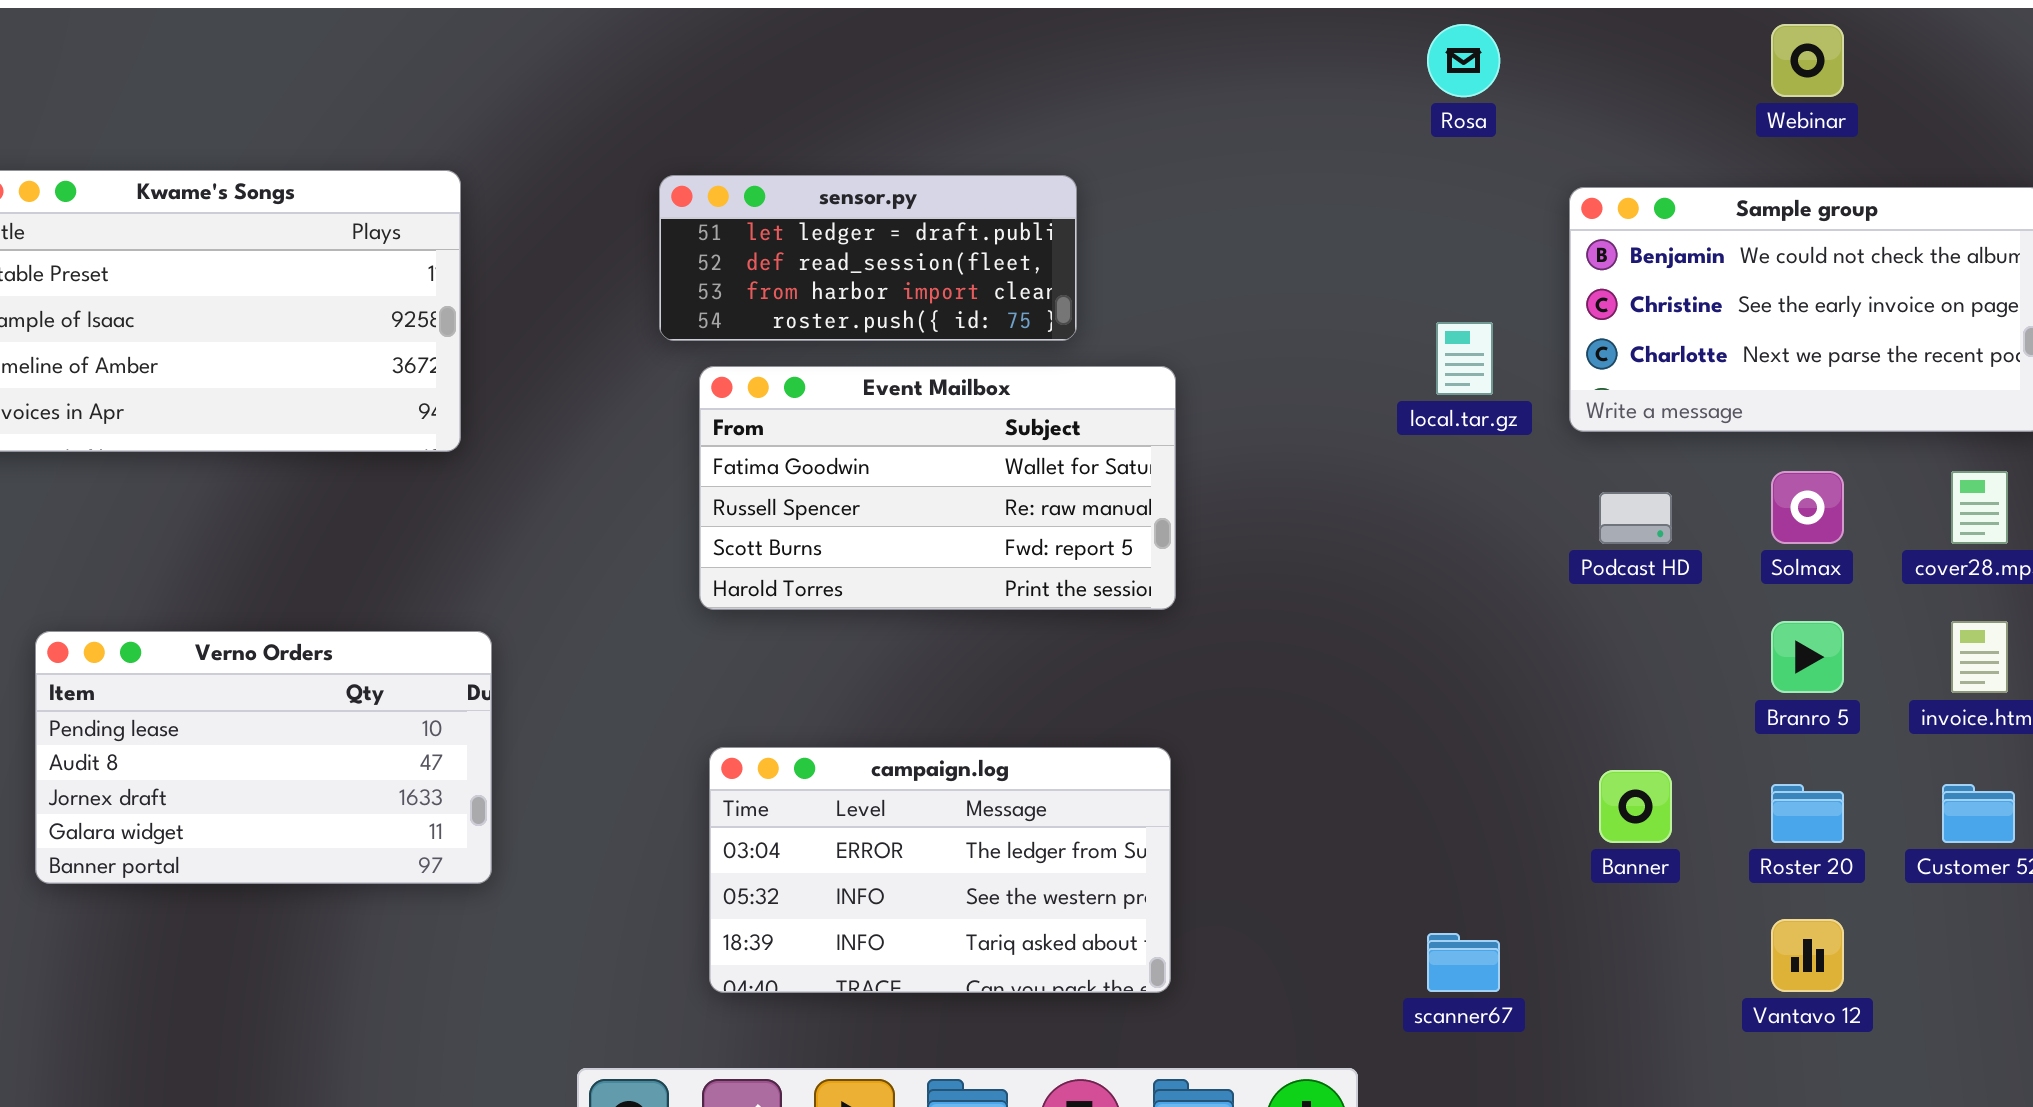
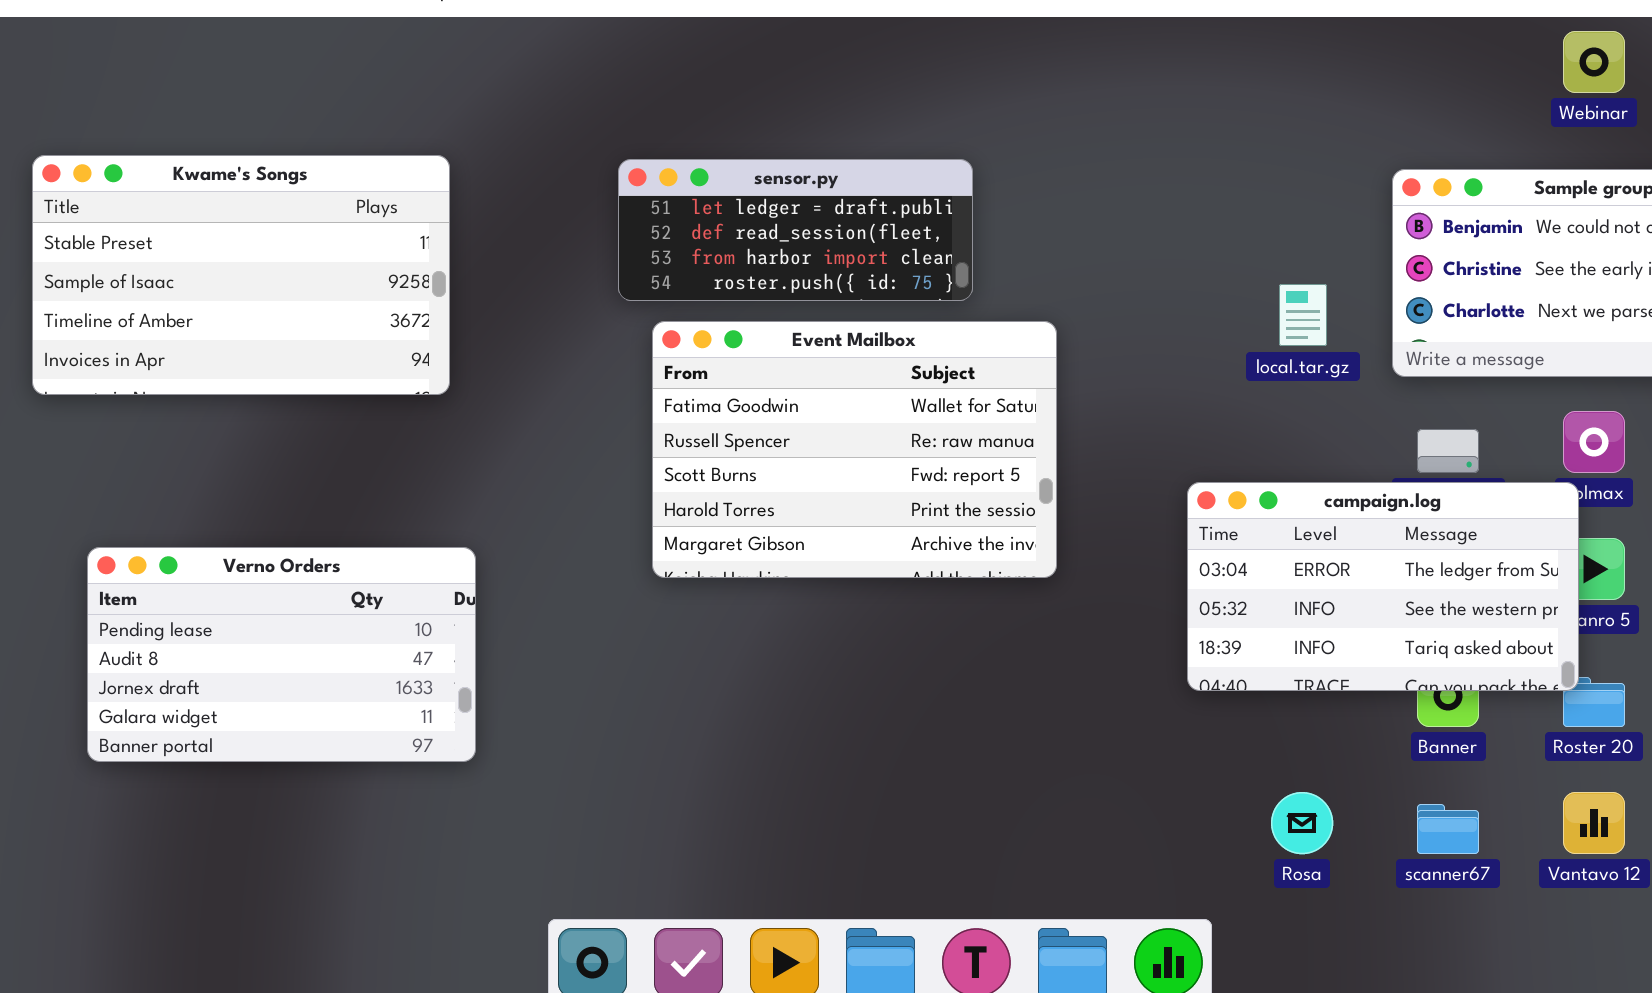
Rosa: [1427,24,1500,97] -> [1271,792,1333,854], moved
Event Mailbox: [699,366,1176,610] -> [652,321,1057,578], resized
campaign.log: [709,747,1171,993] -> [1187,482,1579,691], moved
scanner67: [1427,933,1500,992] -> [1417,804,1479,854], moved

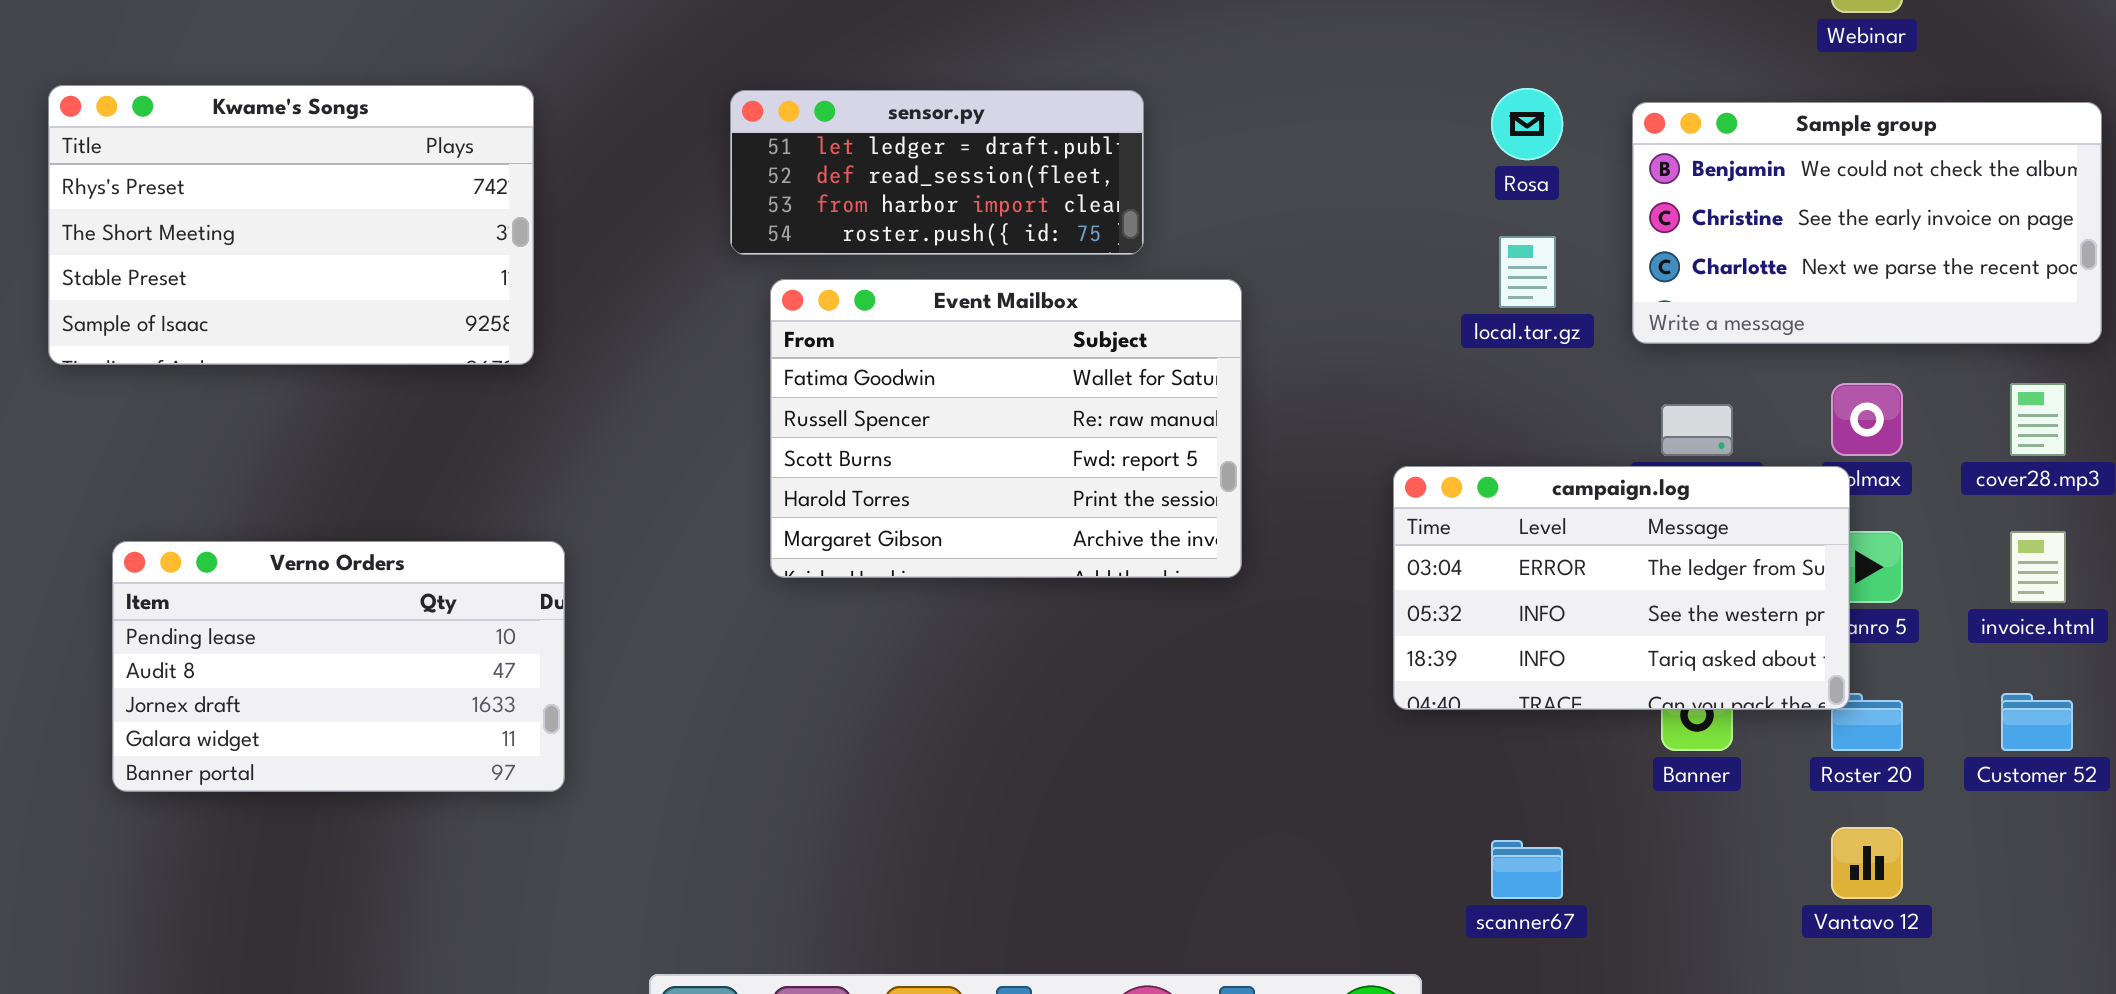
Kwame's Songs: [32,155,450,395] -> [48,85,534,365], scrolled up 2 rows
Rosa: [1271,792,1333,854] -> [1491,88,1563,160], moved
scanner67: [1417,804,1479,854] -> [1491,840,1563,899], moved

